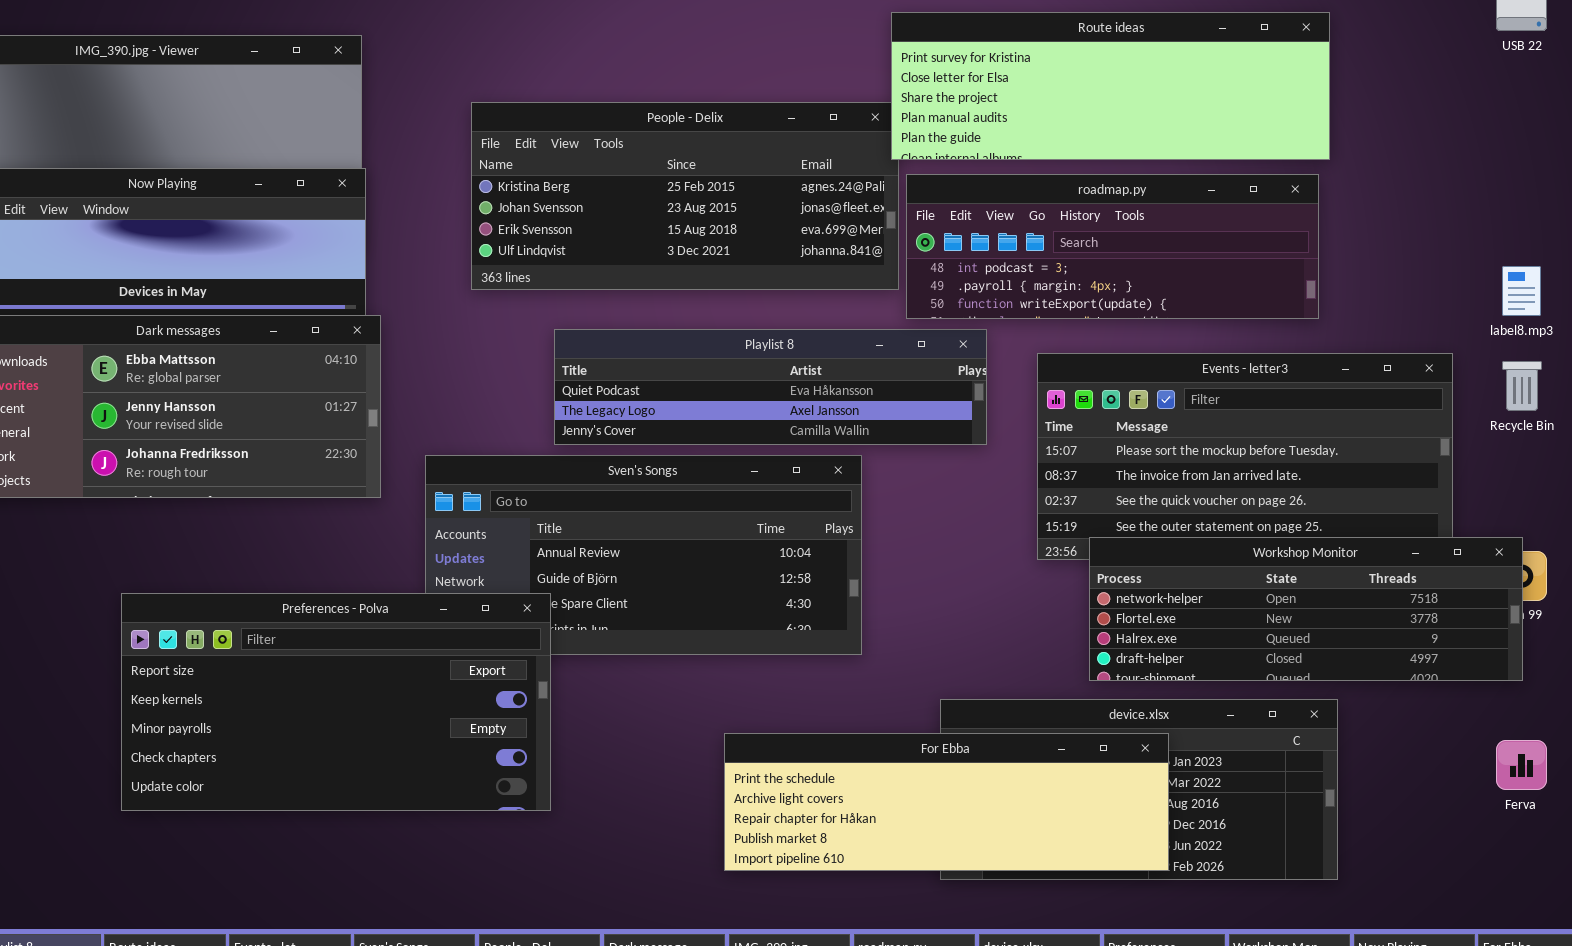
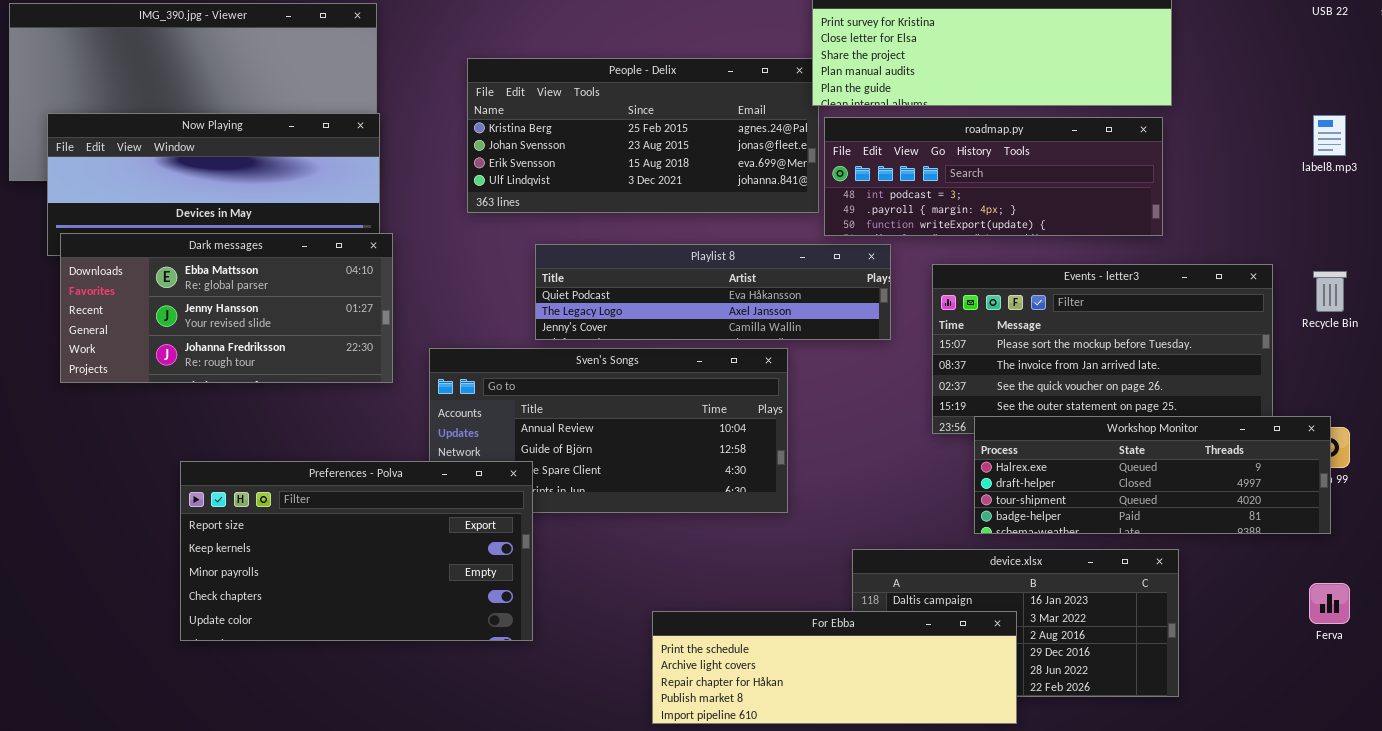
label8.mp3: [1502,266,1541,316] -> [1313,115,1346,156], moved
Workshop Monitor: [1089,537,1523,681] -> [974,416,1331,534], scrolled down 2 rows
For Ebba: [724,733,1169,871] -> [652,611,1017,724], moved

